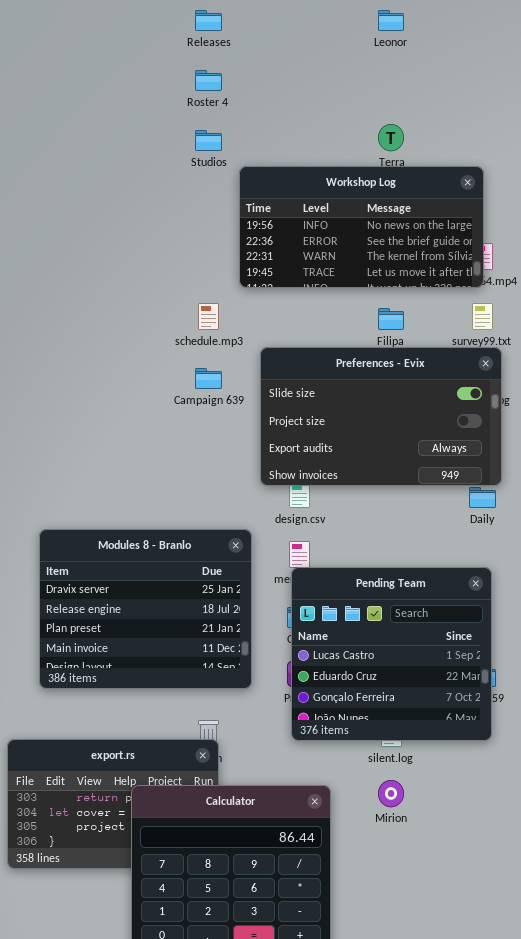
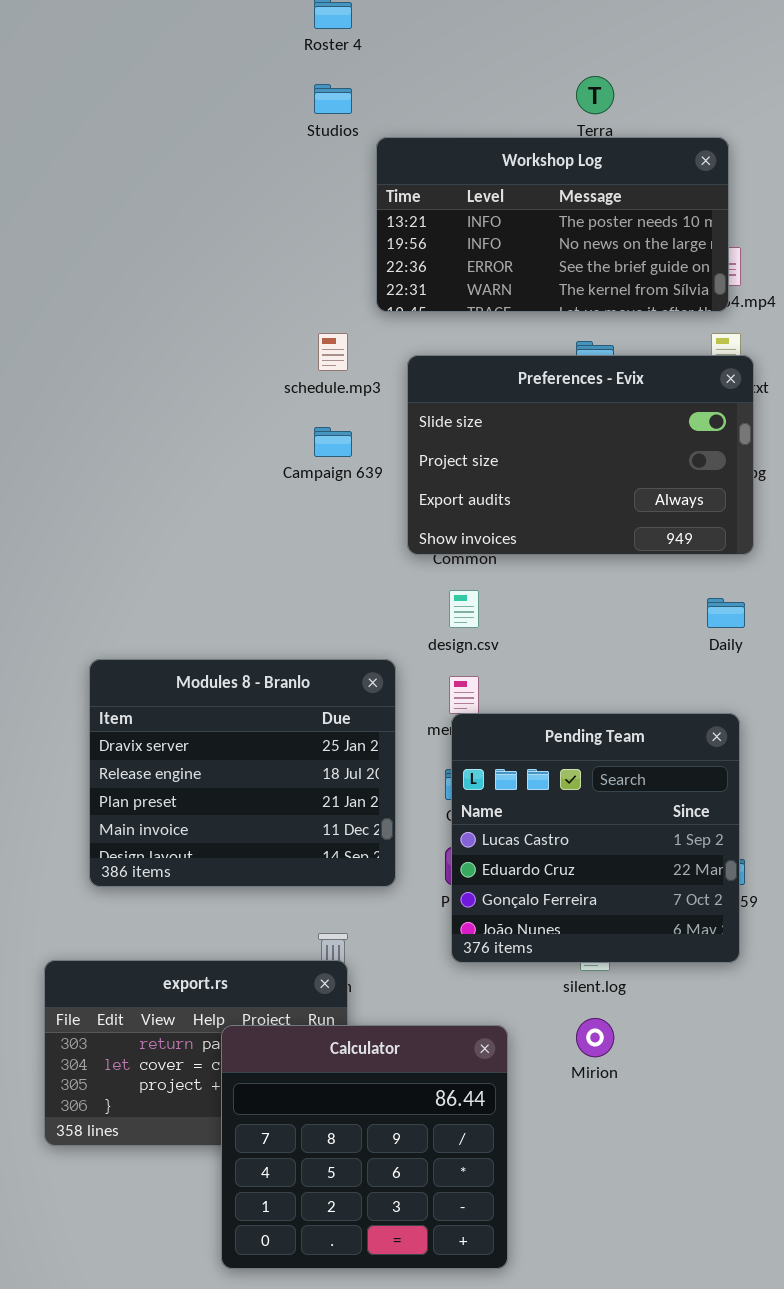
Workshop Log: [239,166,484,288] -> [376,137,729,312], scrolled up 1 row
Preferences - Evix: [260,347,502,486] -> [407,355,754,555], moved

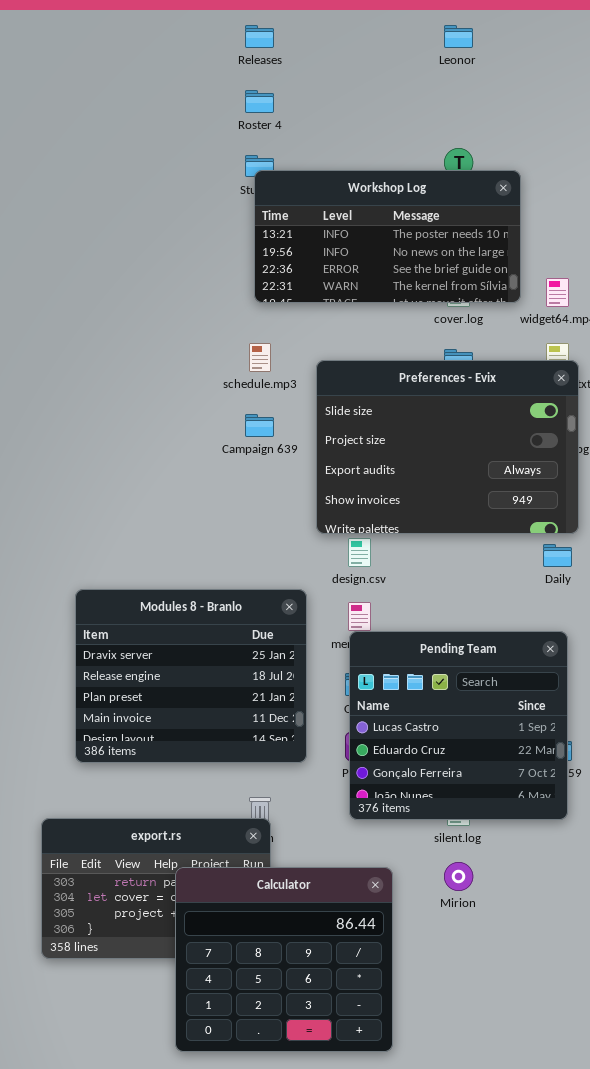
Workshop Log: [376,137,729,312] -> [254,170,521,303], moved
Preferences - Evix: [407,355,754,555] -> [316,360,579,534], resized

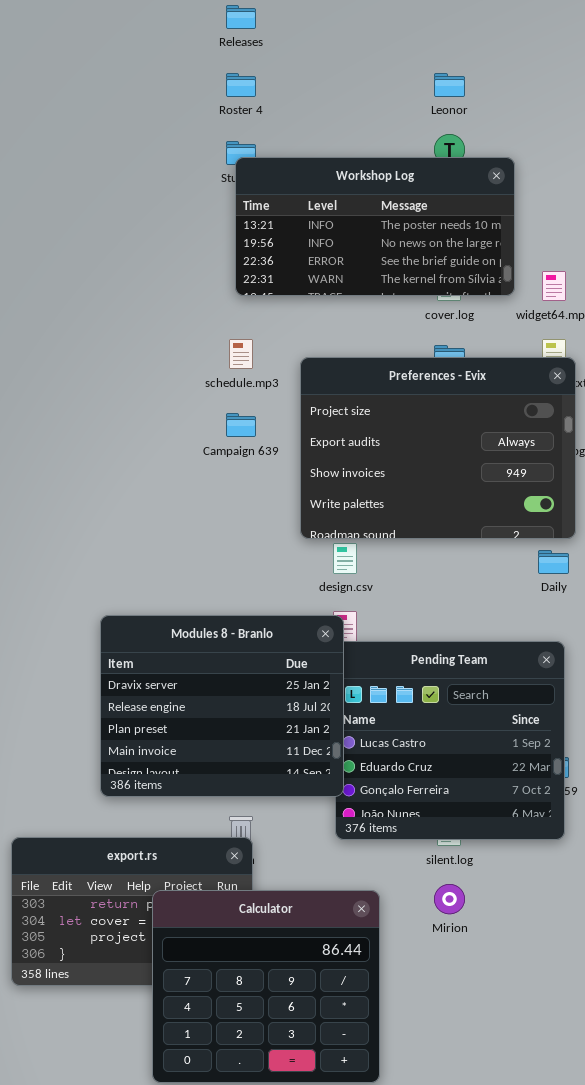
Leonor: [444,25,473,48] -> [434,73,465,97], moved
Preferences - Evix: [316,360,579,534] -> [300,357,576,539], scrolled down 1 row
Modules 8 - Branlo: [75,589,307,763] -> [100,615,344,797], moved

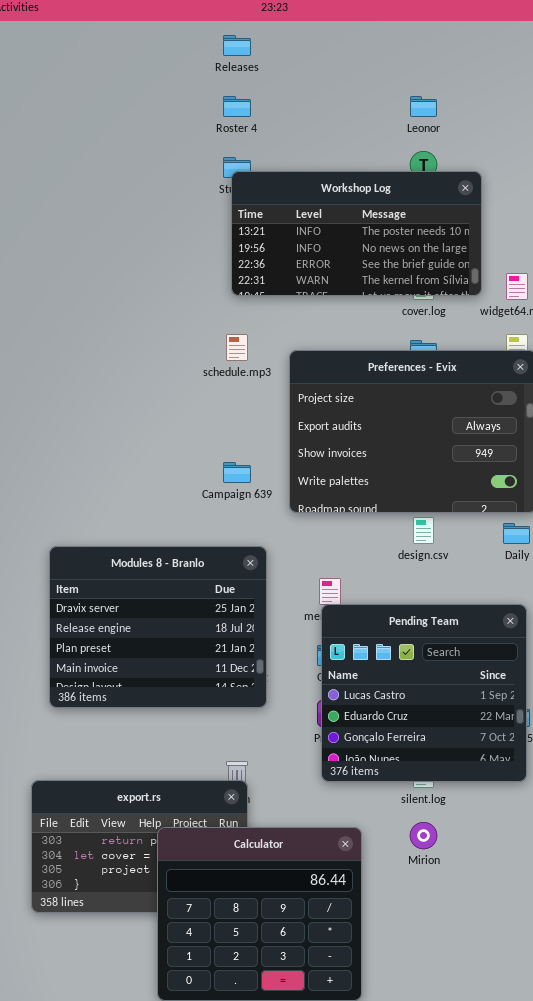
Campaign 639: [226,413,256,437] -> [223,462,251,483], moved
design.csv: [333,543,357,574] -> [413,517,434,544], moved
Modules 8 - Branlo: [100,615,344,797] -> [49,546,267,708], moved

